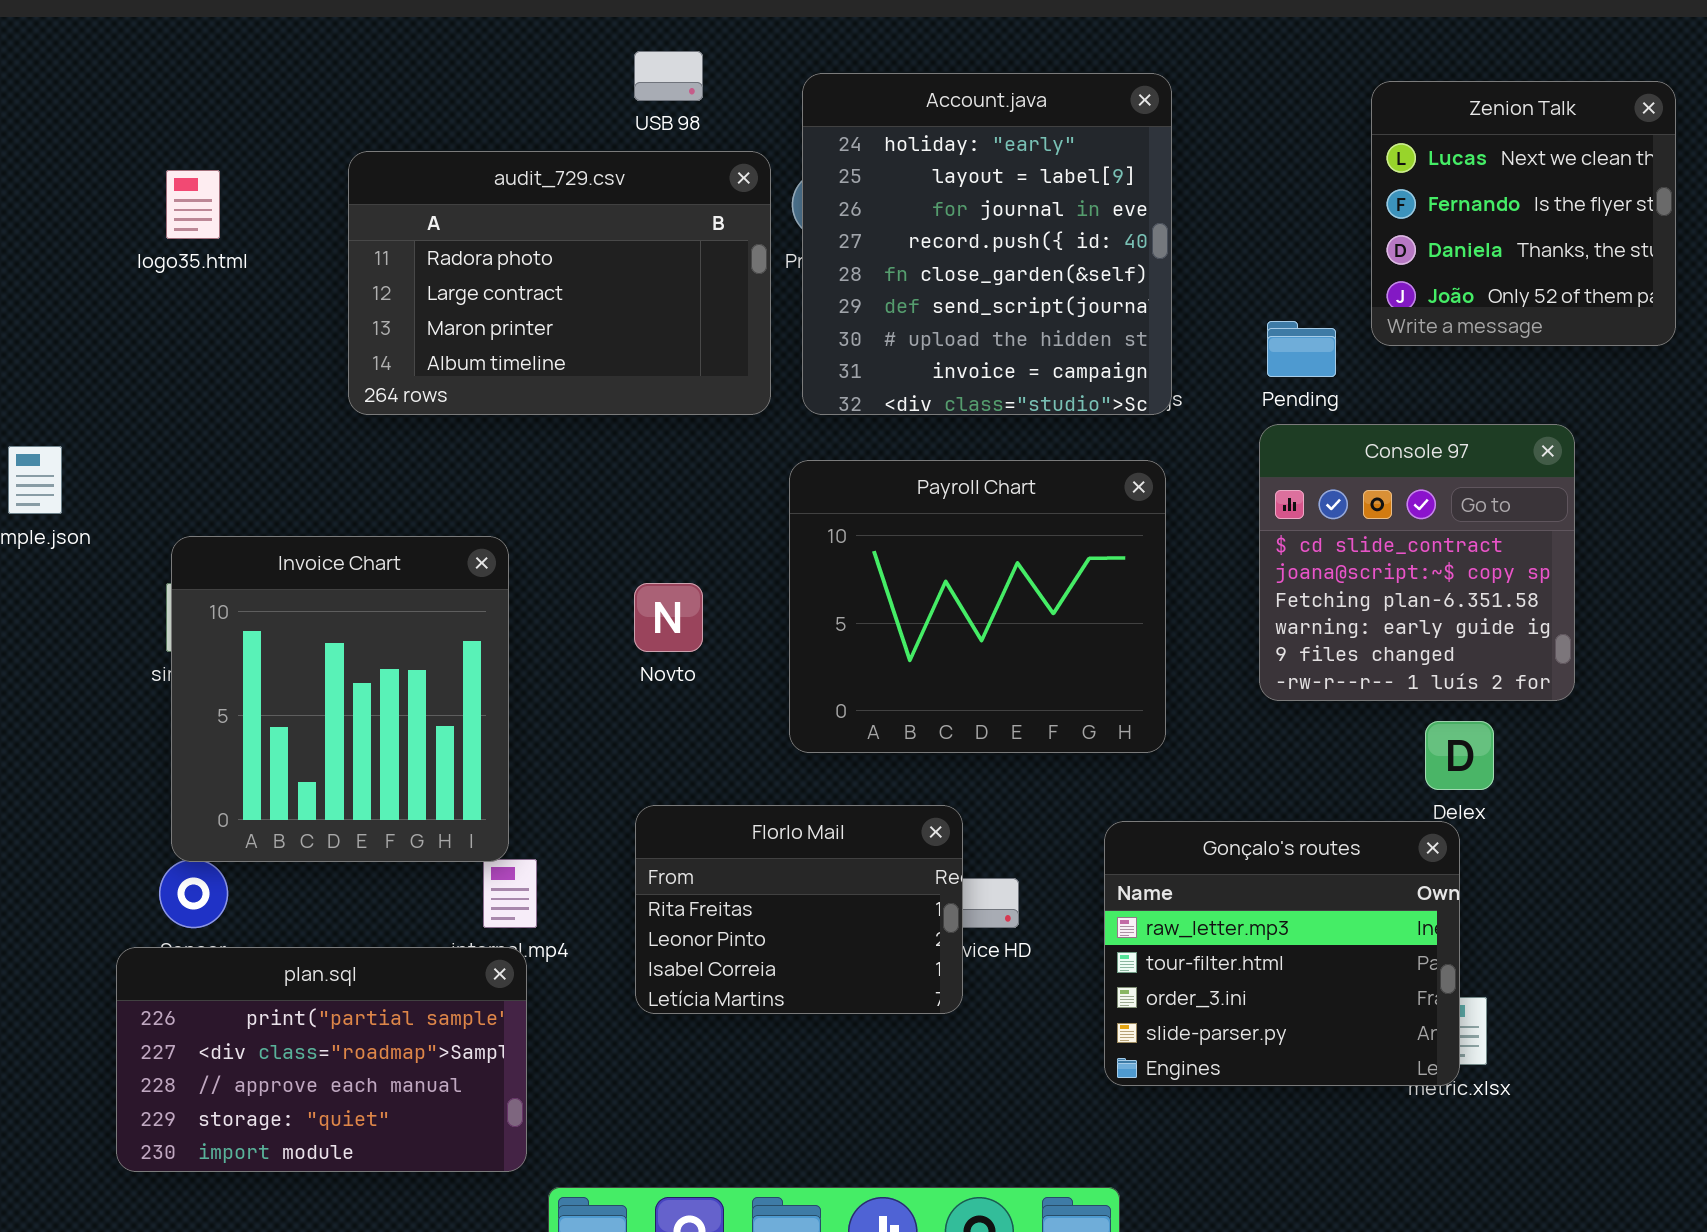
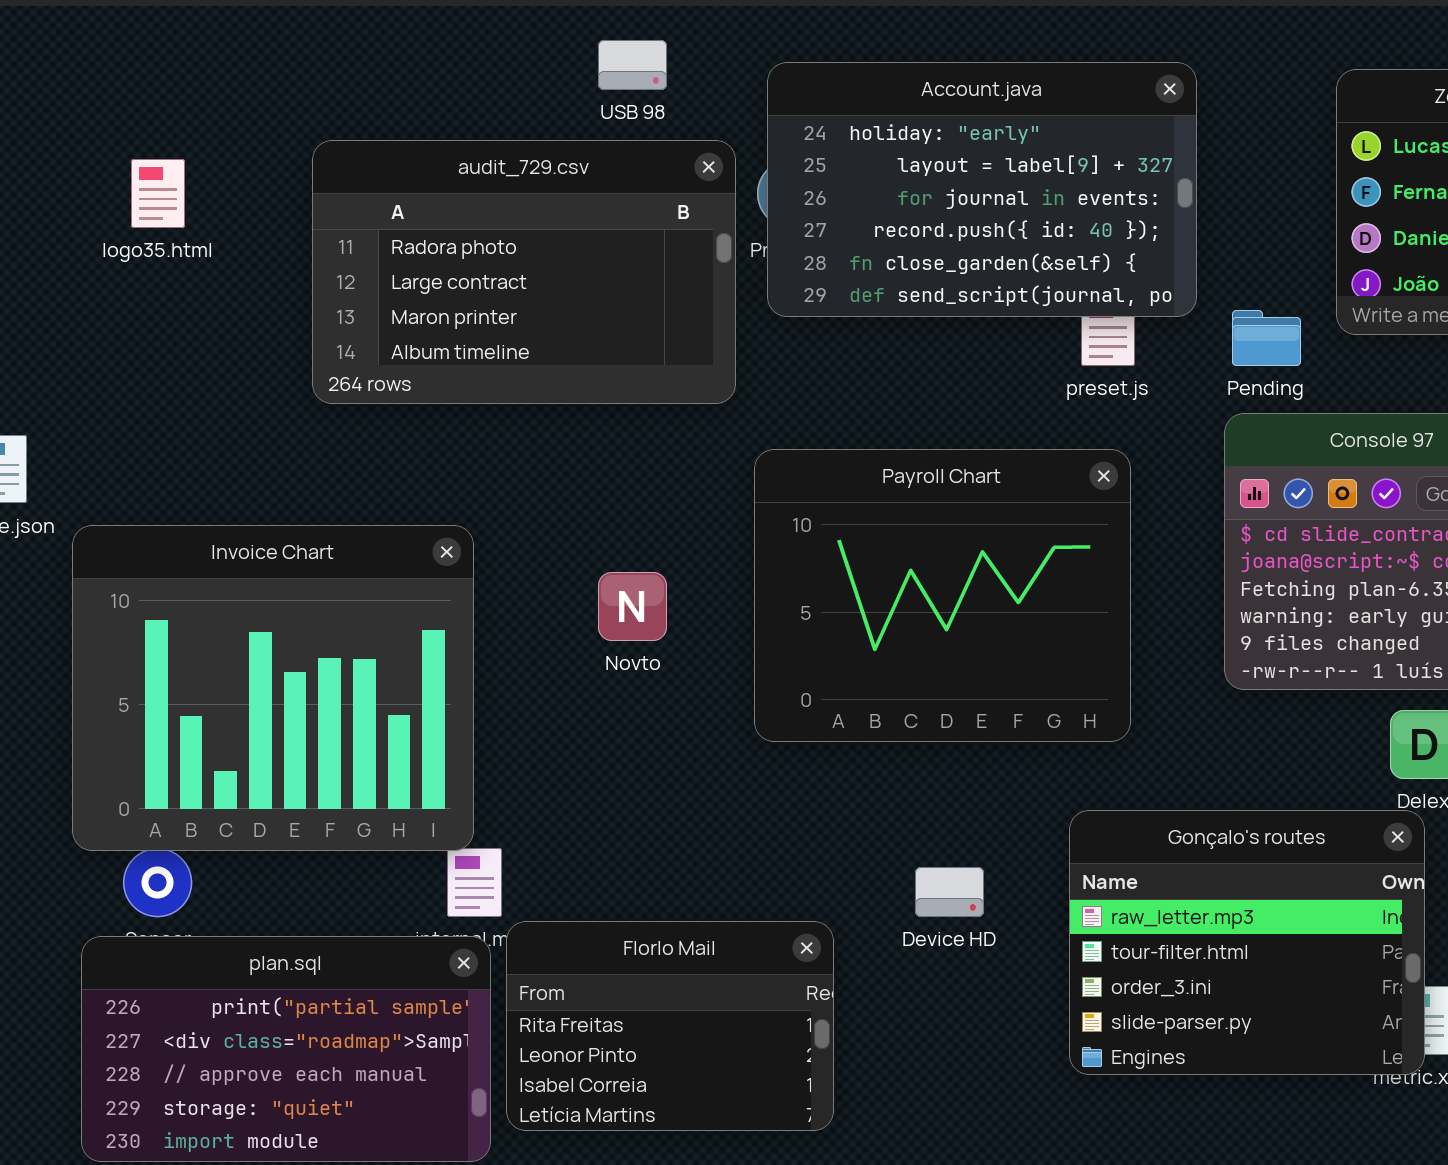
Account.java: [802,73,1172,415] -> [767,62,1197,317], resized
Invoice Chart: [171,536,509,862] -> [72,525,474,851], resized
Florlo Mail: [635,805,963,1014] -> [506,921,834,1131], moved

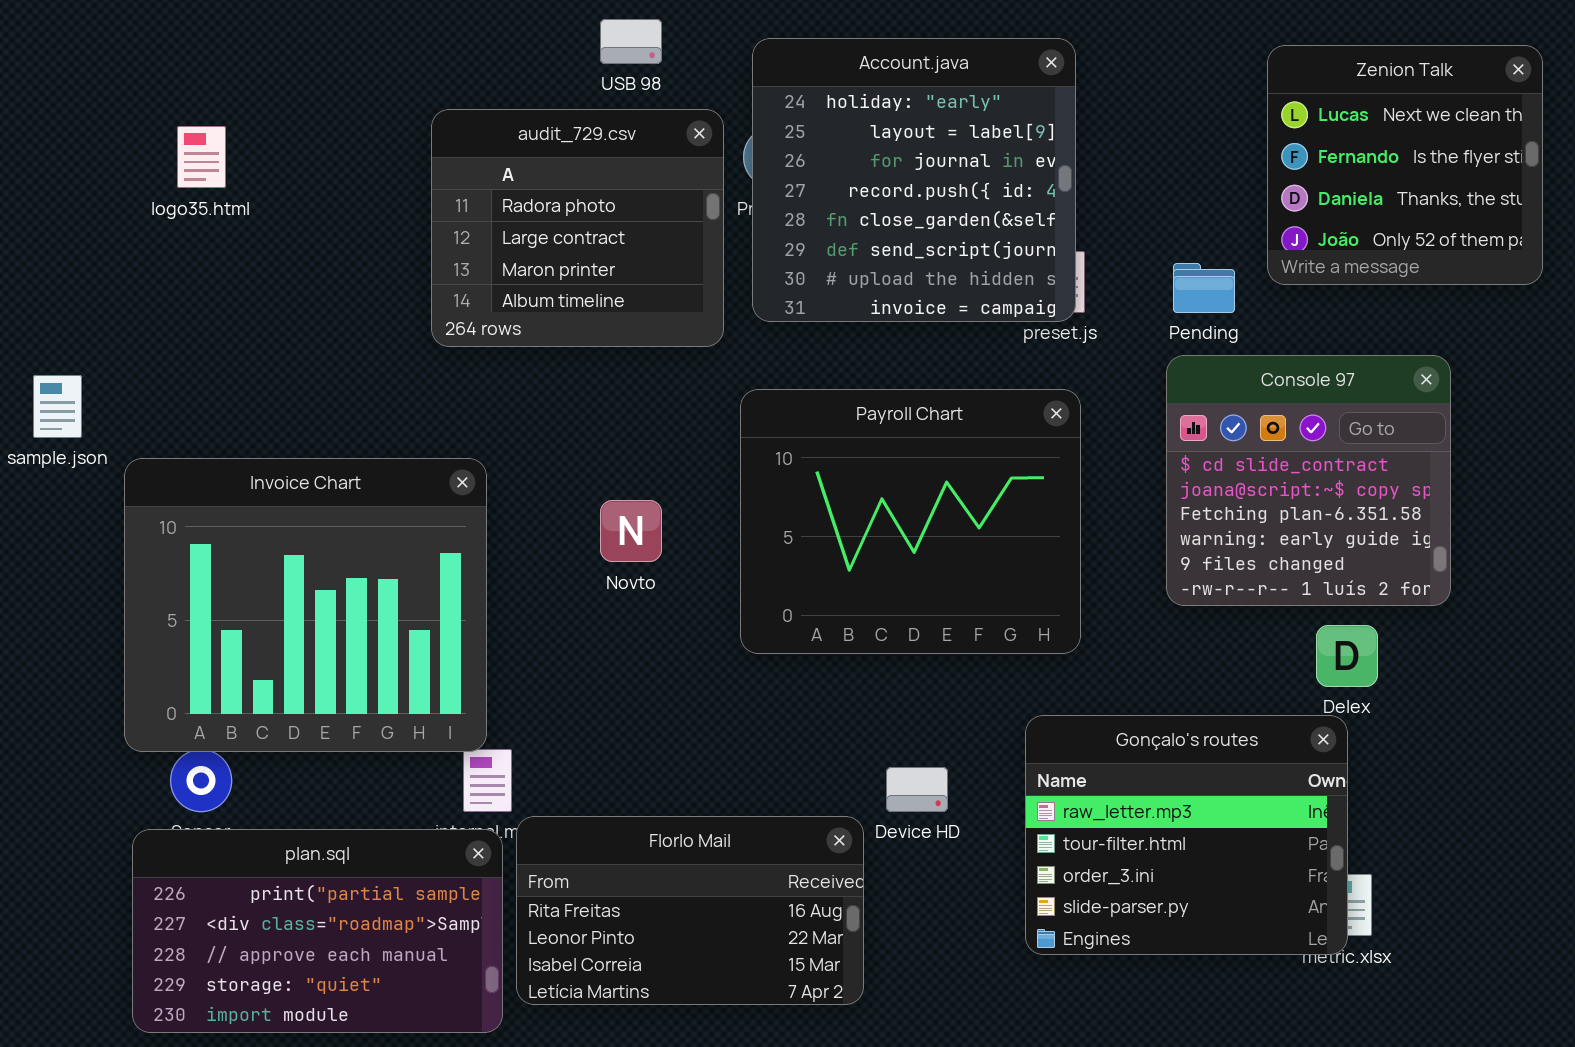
Account.java: [767,62,1197,317] -> [752,38,1076,322], resized
audit_729.csv: [312,140,736,404] -> [431,109,724,347], resized
Florlo Mail: [506,921,834,1131] -> [516,816,864,1005], resized

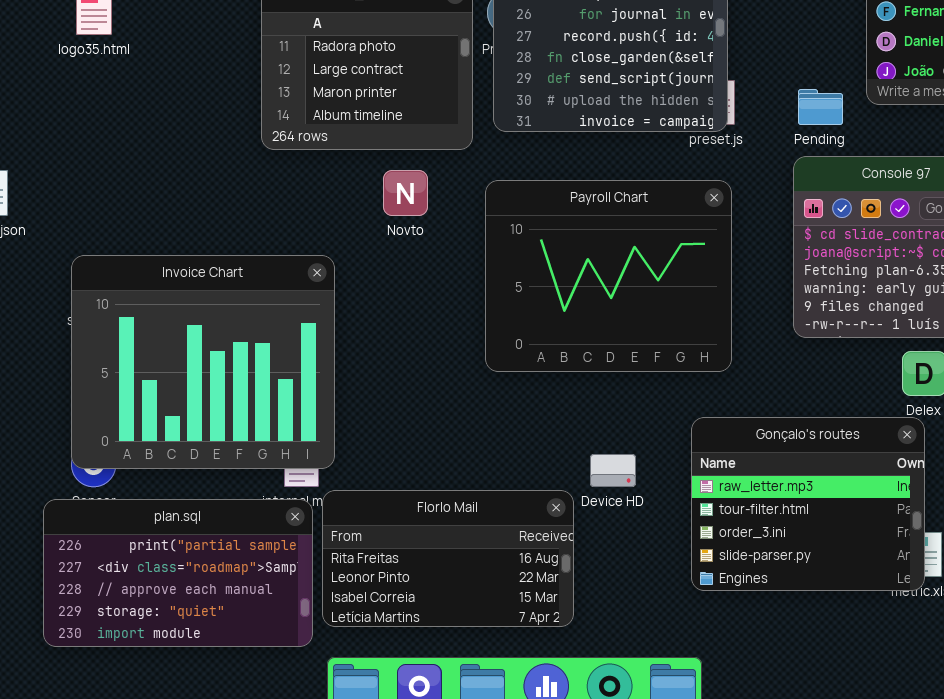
Invoice Chart: [124,458,487,752] -> [71,255,335,469], moved
Novto: [600,500,662,562] -> [383,170,428,216], moved

